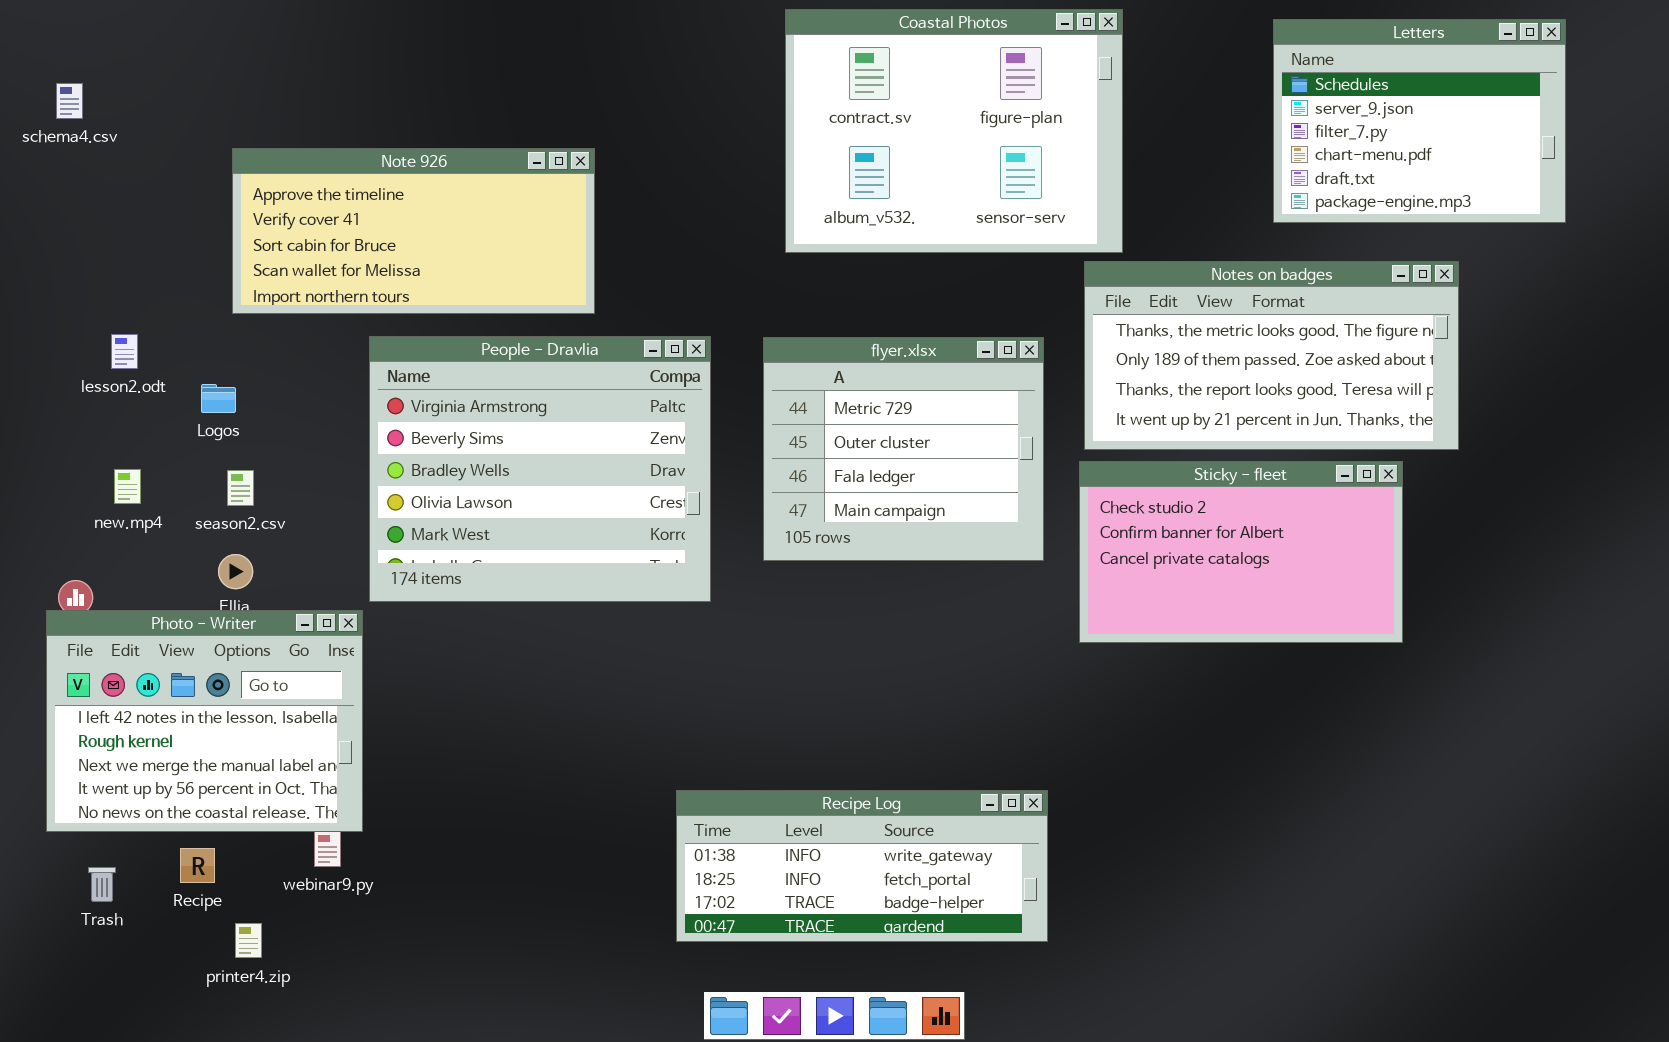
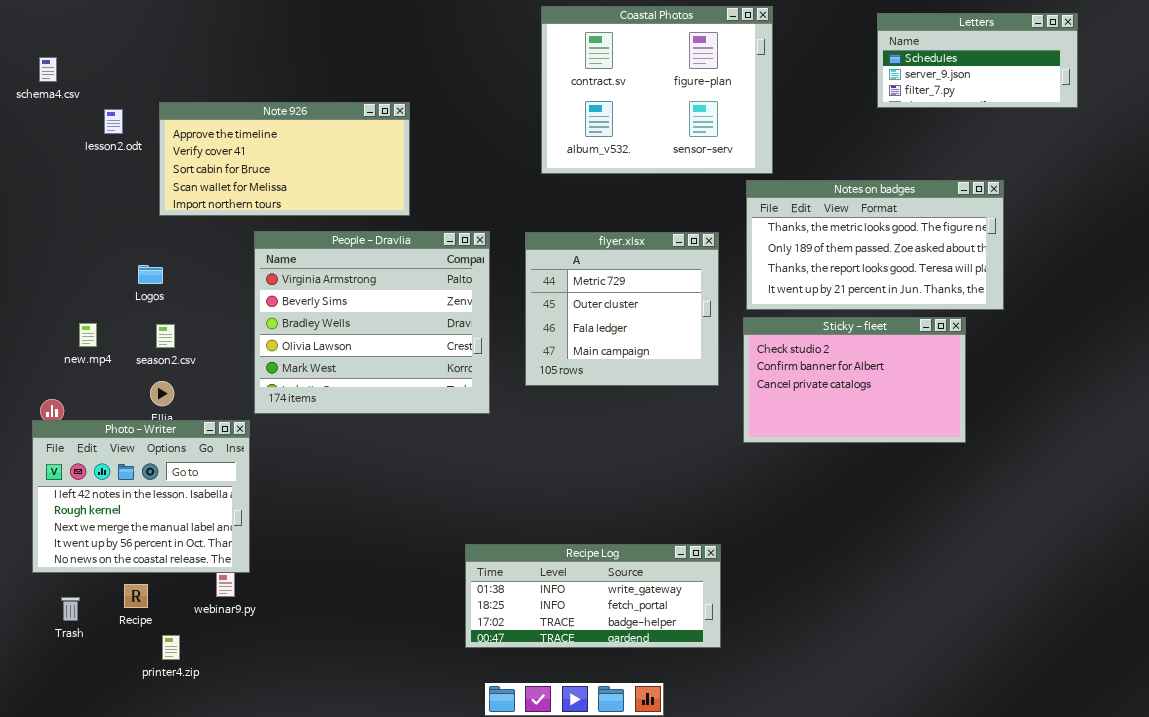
Letters: [1273,19,1566,223] -> [877,13,1078,108], resized
lesson2.odt: [111,334,138,369] -> [104,109,123,134], moved

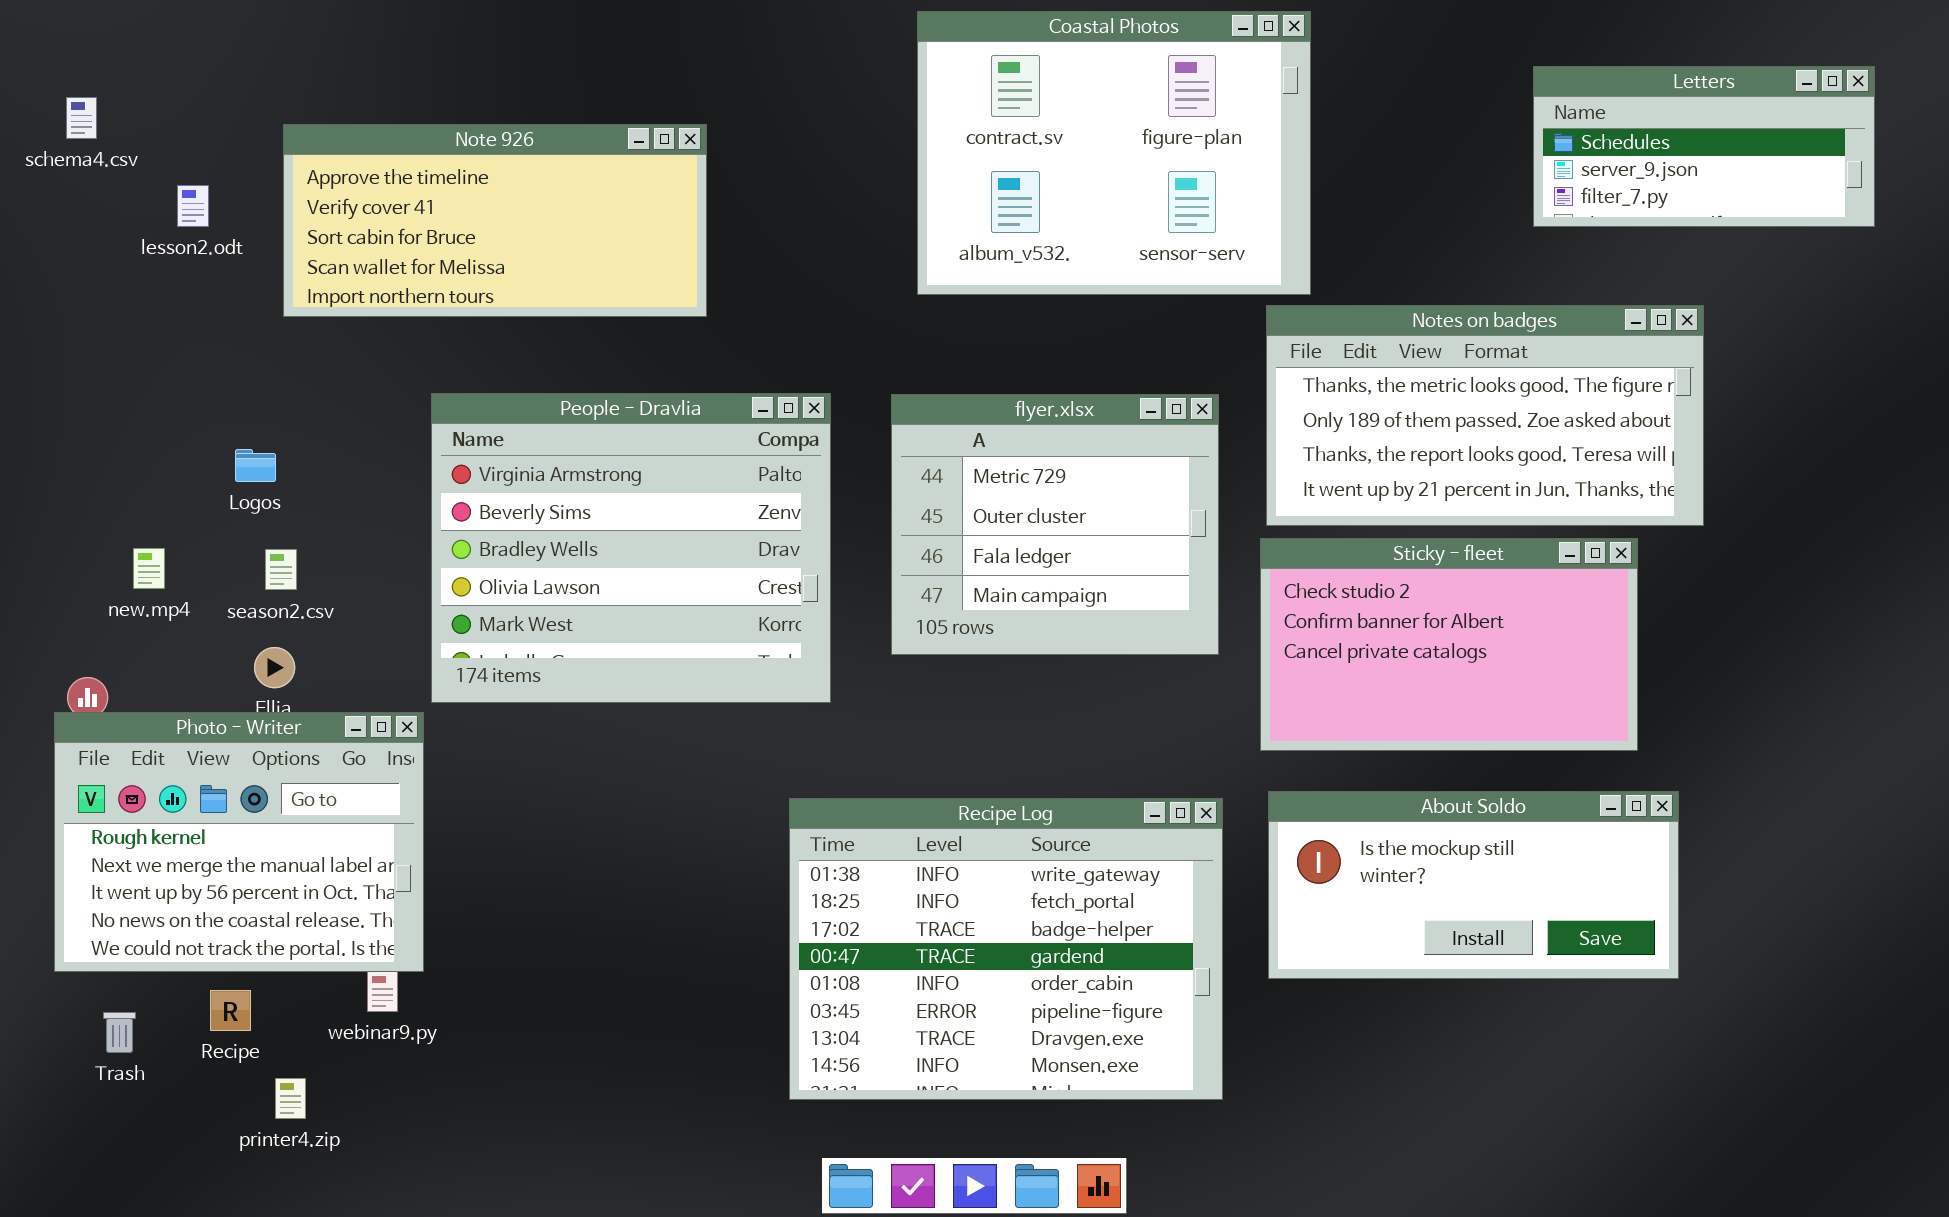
Letters: [877,13,1078,108] -> [1533,66,1875,227], moved
Note 926: [159,102,410,216] -> [283,124,707,317], moved
Photo - Writer: [32,420,250,573] -> [54,712,424,972], scrolled down 1 row
About Soldo: none -> [1268,791,1679,979], opened
Recipe Log: [465,544,721,648] -> [789,798,1223,1100], resized

